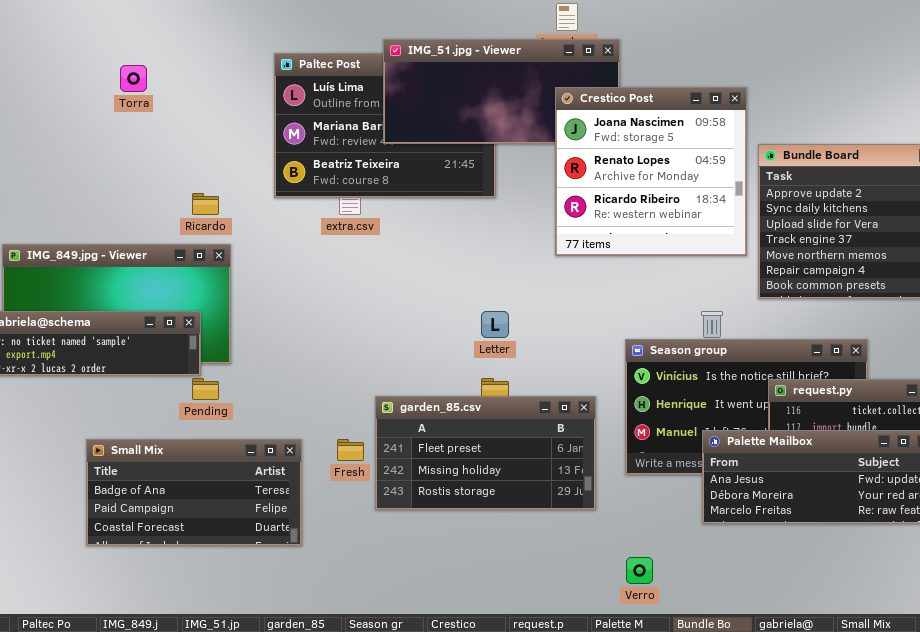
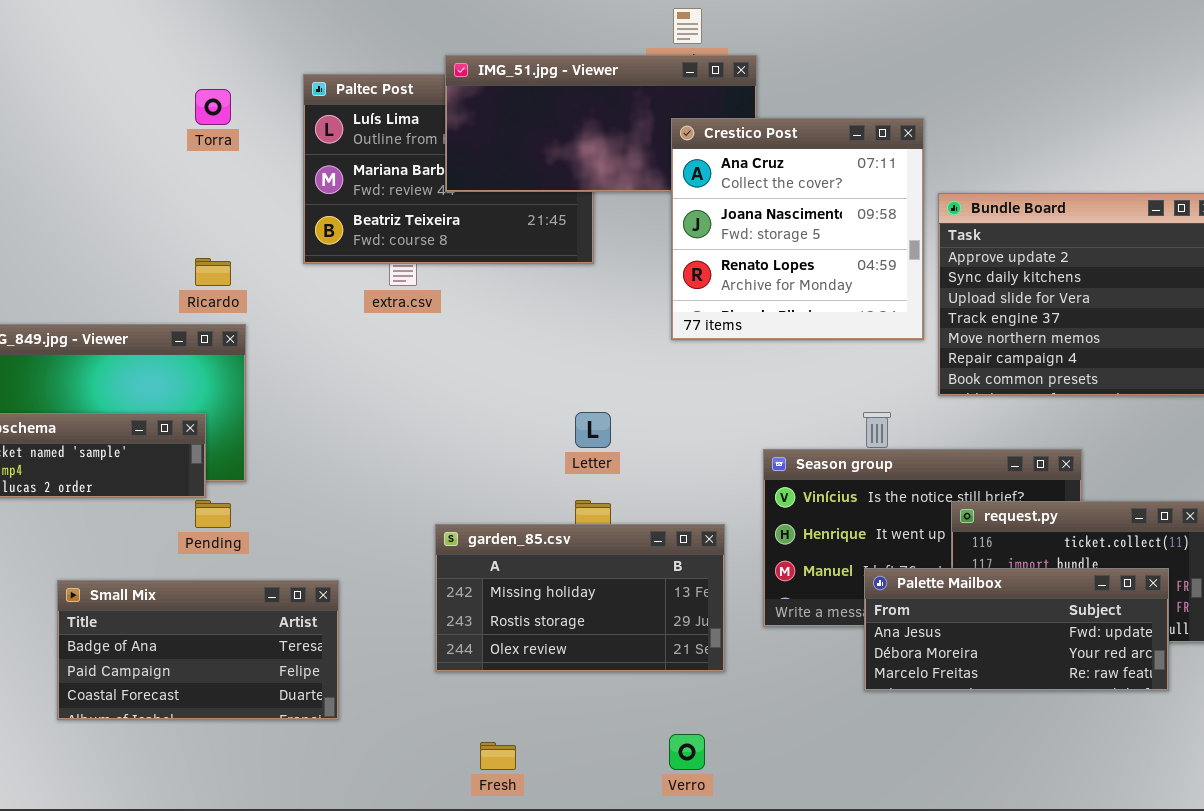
Torra: [120,65,147,92] -> [195,89,231,125], moved
Crestico Post: [555,87,747,256] -> [671,118,924,340], scrolled up 1 row
garden_85.csv: [375,396,596,510] -> [435,524,725,672], scrolled down 1 row
Fresh: [337,439,364,461] -> [480,742,516,770], moved
Verro: [626,557,653,584] -> [669,734,705,770], moved

